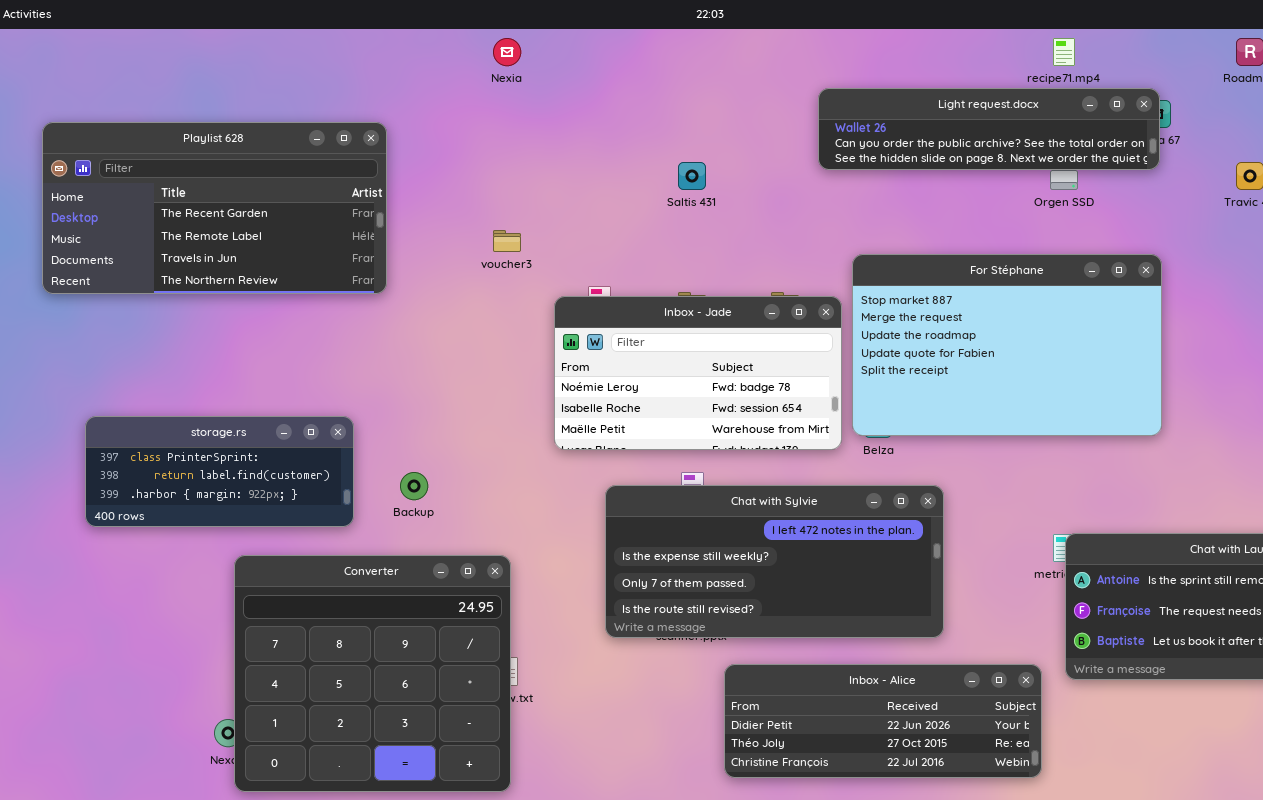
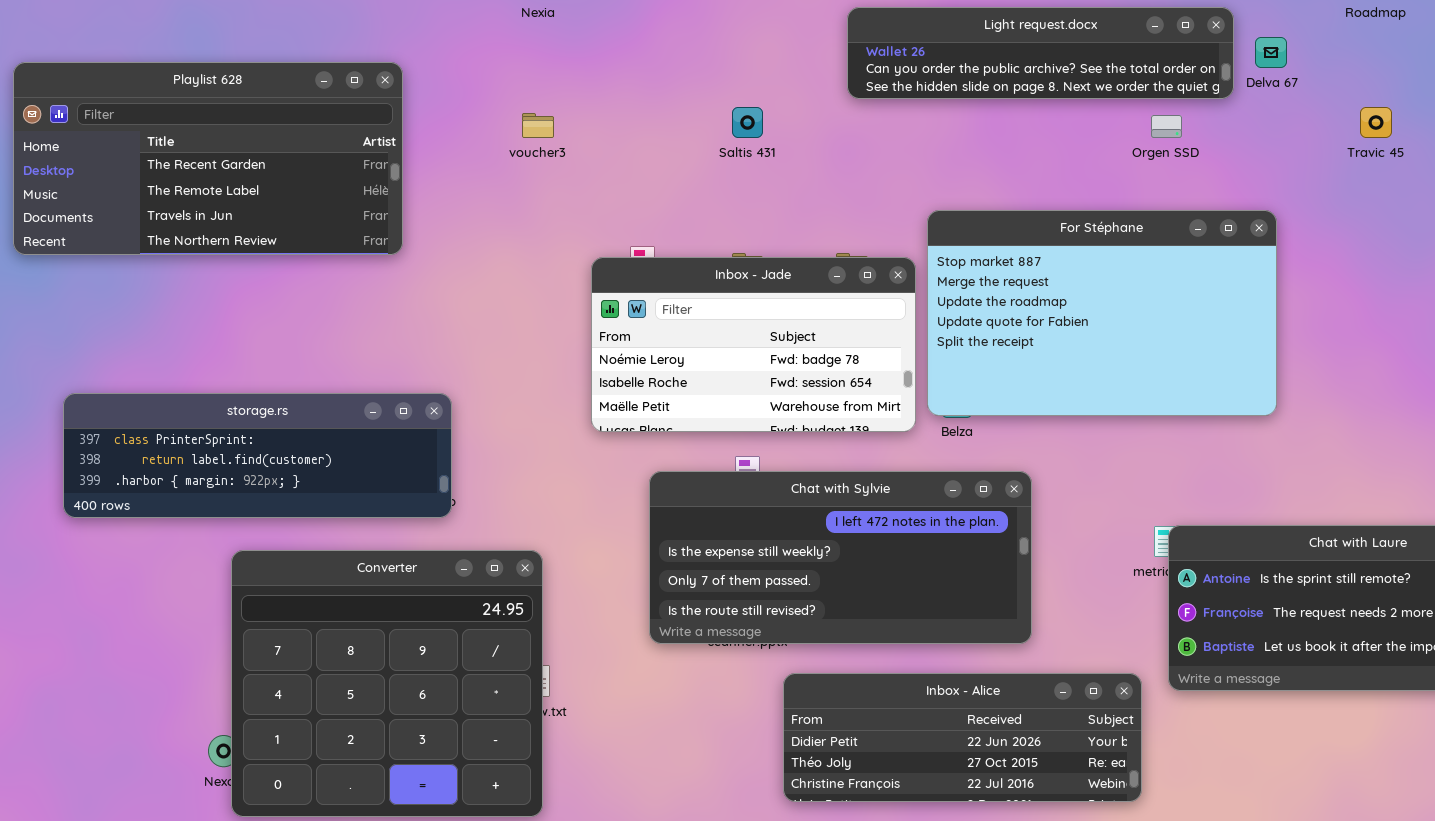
Light request.docx: [818,88,1160,170] -> [847,7,1234,99], moved
voucher3: [493,230,521,252] -> [522,113,554,138], moved
storage.rs: [85,416,354,527] -> [63,393,452,518], resized

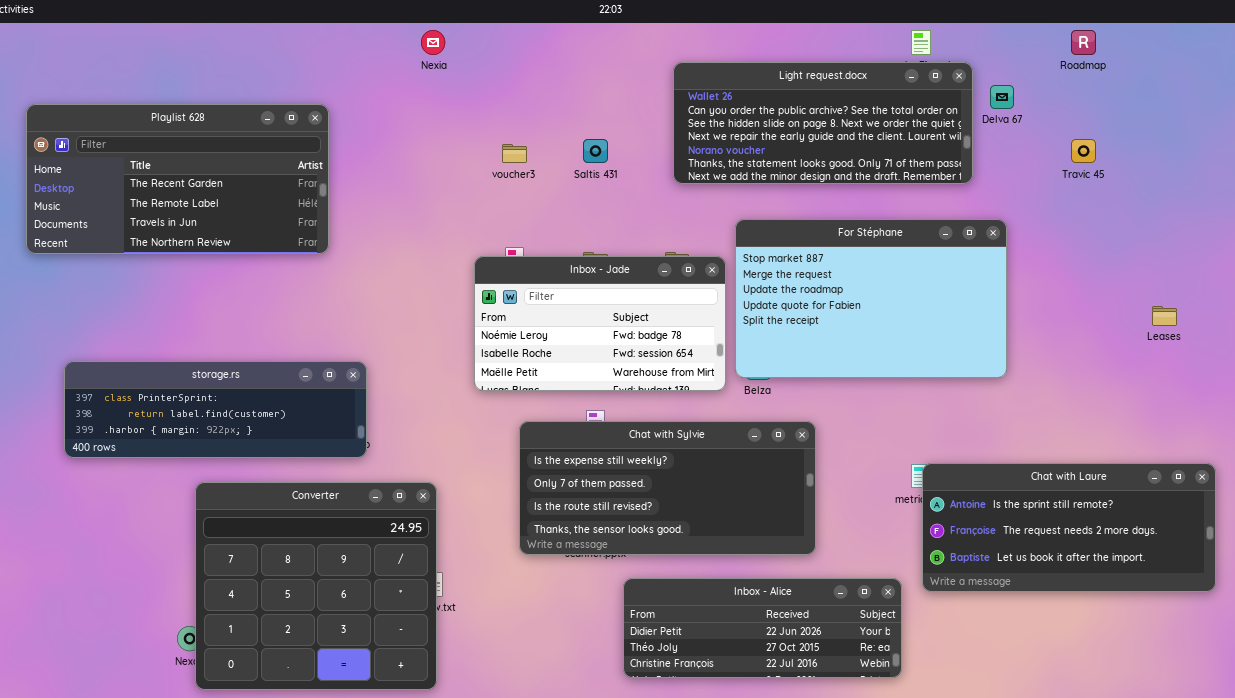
Light request.docx: [847,7,1234,99] -> [673,62,973,184], resized
voucher3: [522,113,554,138] -> [502,144,527,163], moved
Chat with Sylvie: [649,471,1032,644] -> [519,421,816,555], scrolled down 1 row

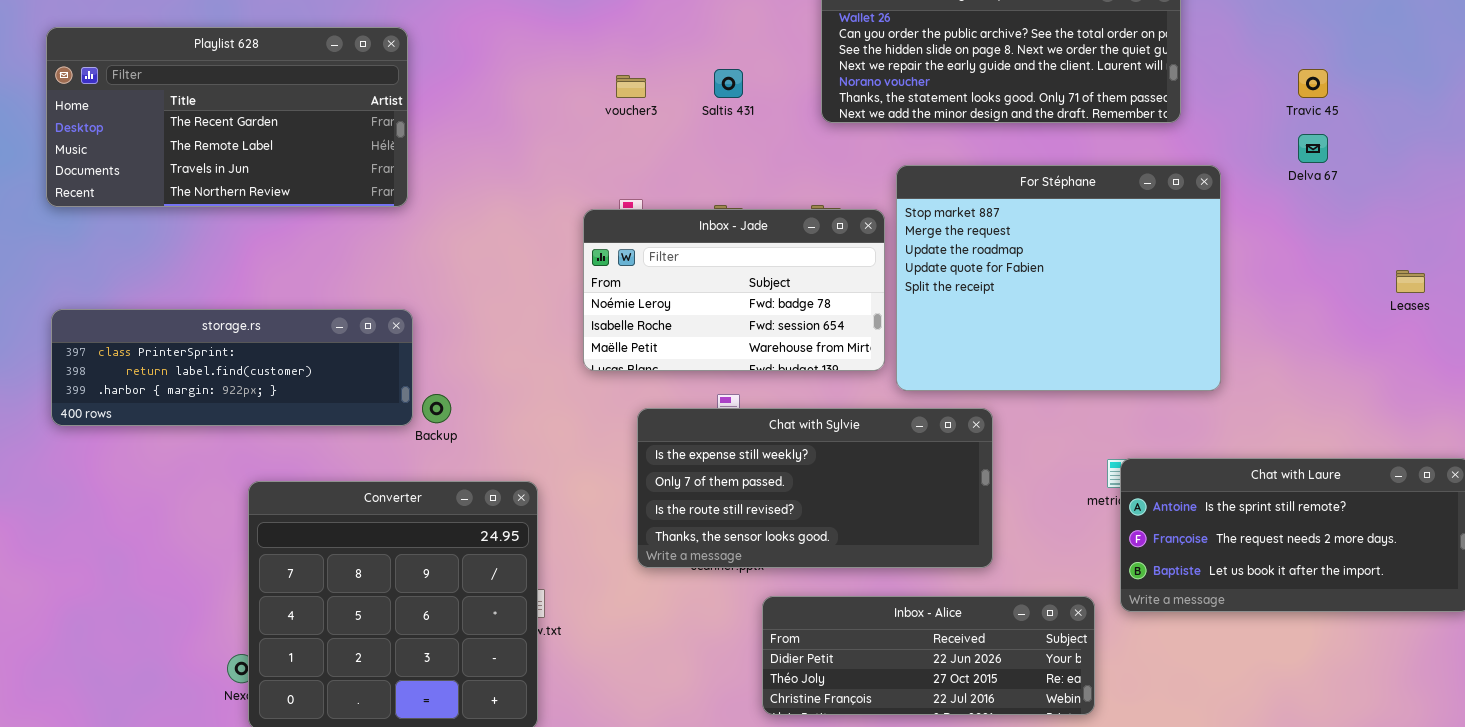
Delva 67: [990,85,1014,109] -> [1298,134,1328,163], moved
For Stéphane: [735,219,1007,378] -> [896,165,1221,391], resized
storage.rs: [64,361,367,458] -> [51,309,413,426], moved

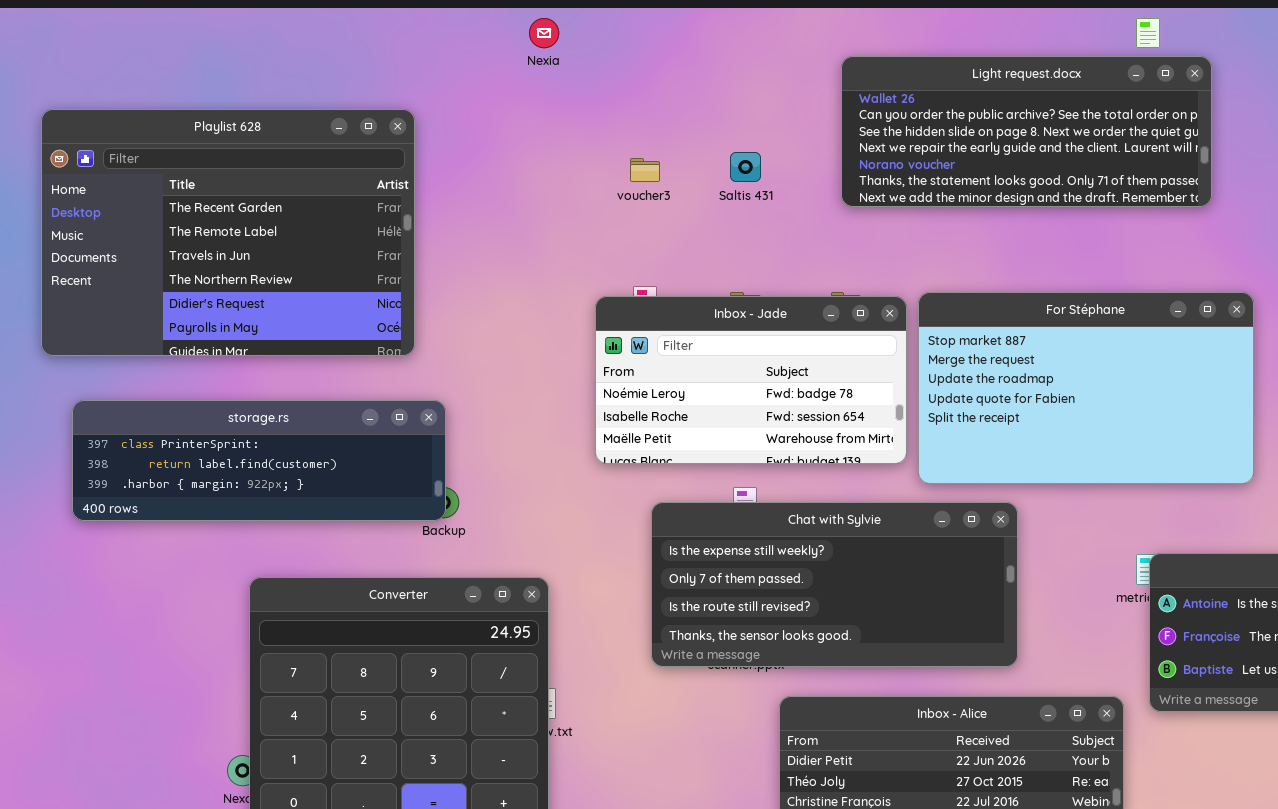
Playlist 628: [46,27,408,207] -> [41,109,415,356], resized
For Stéphane: [896,165,1221,391] -> [918,292,1254,484], resized
storage.rs: [51,309,413,426] -> [72,400,446,521], moved

